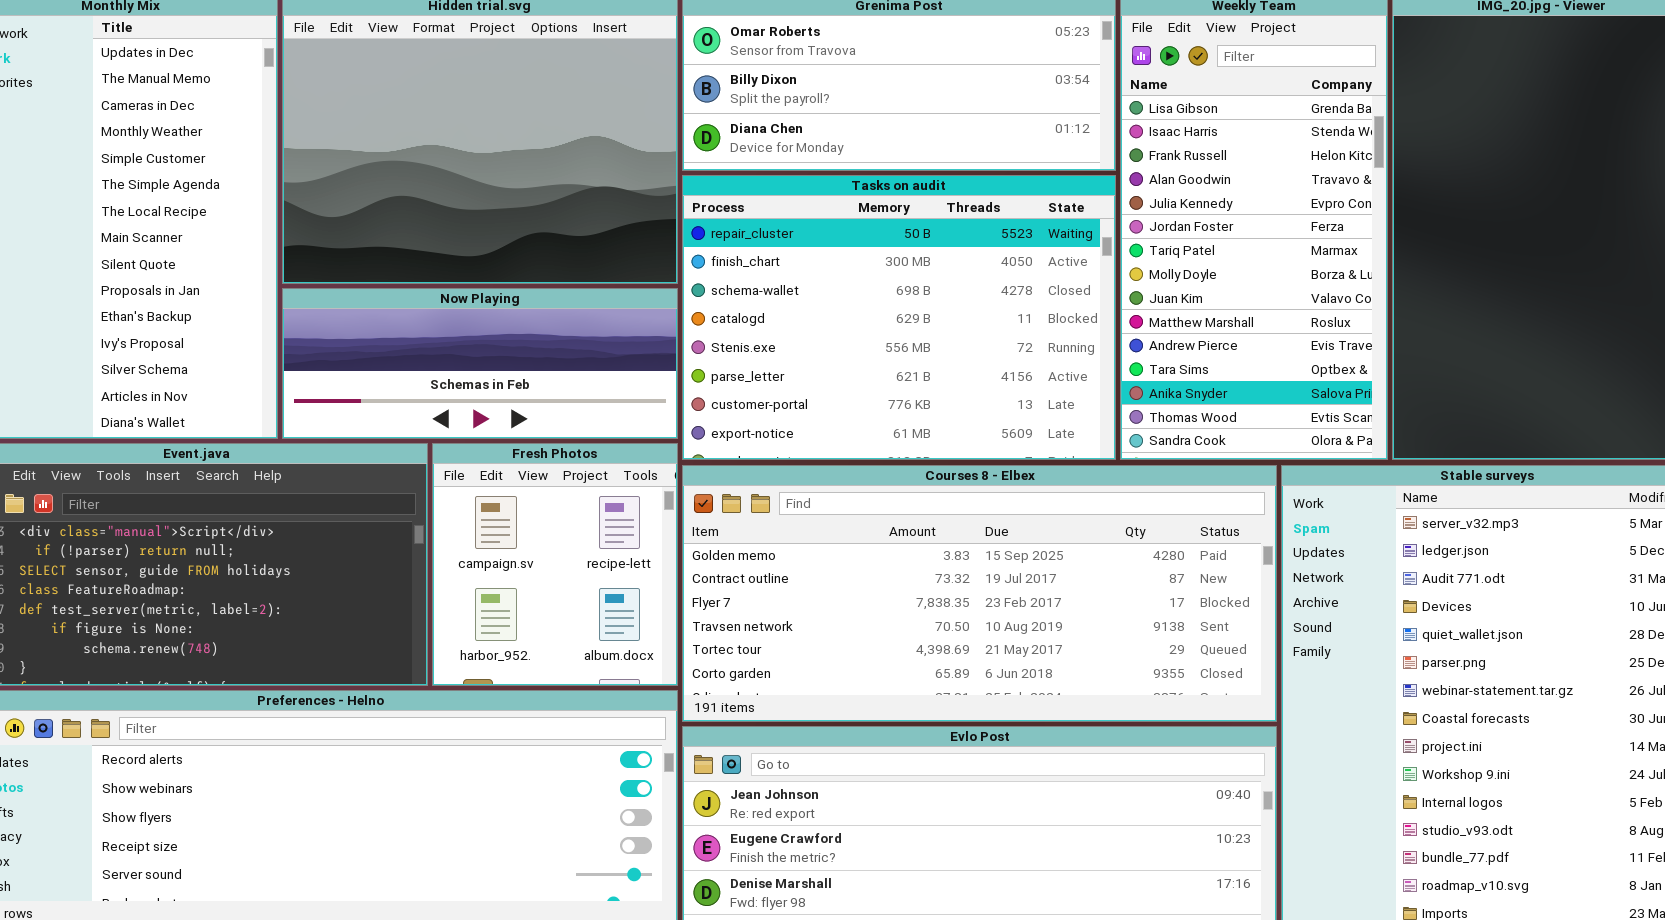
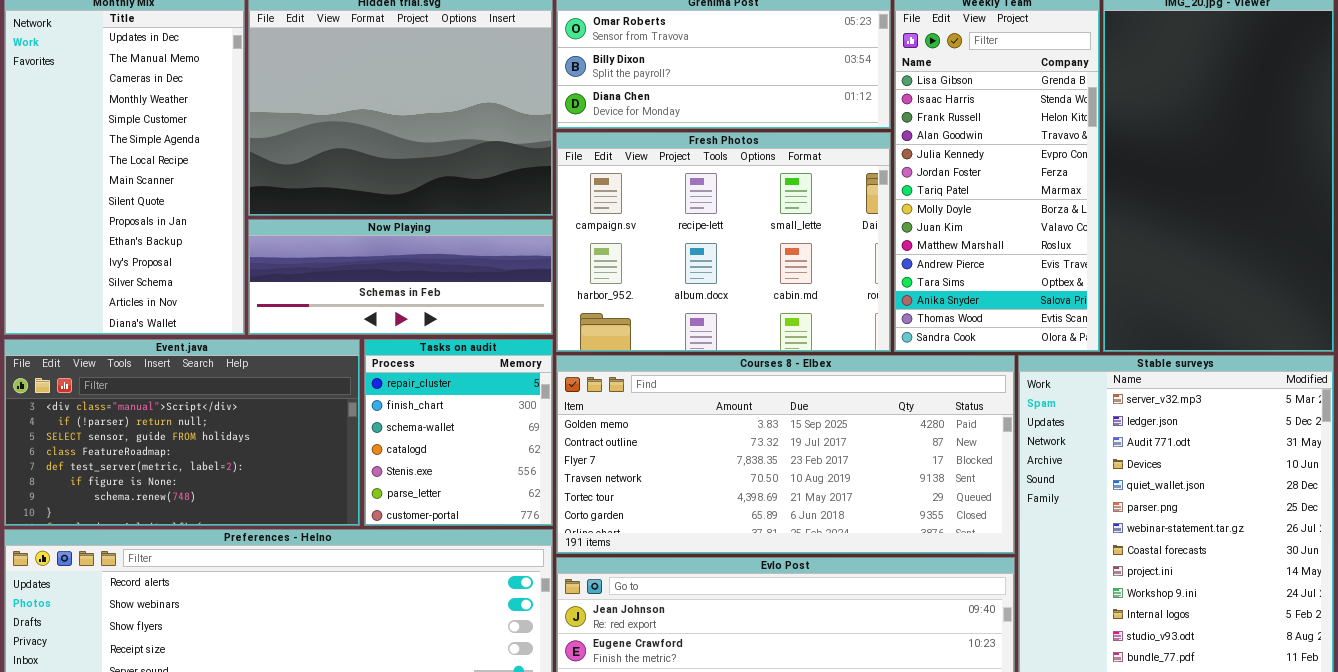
Tasks on audit: [682,175,1116,460] -> [364,339,553,526], moved, resized
Fresh Photos: [432,443,678,686] -> [556,132,891,352], moved, resized

